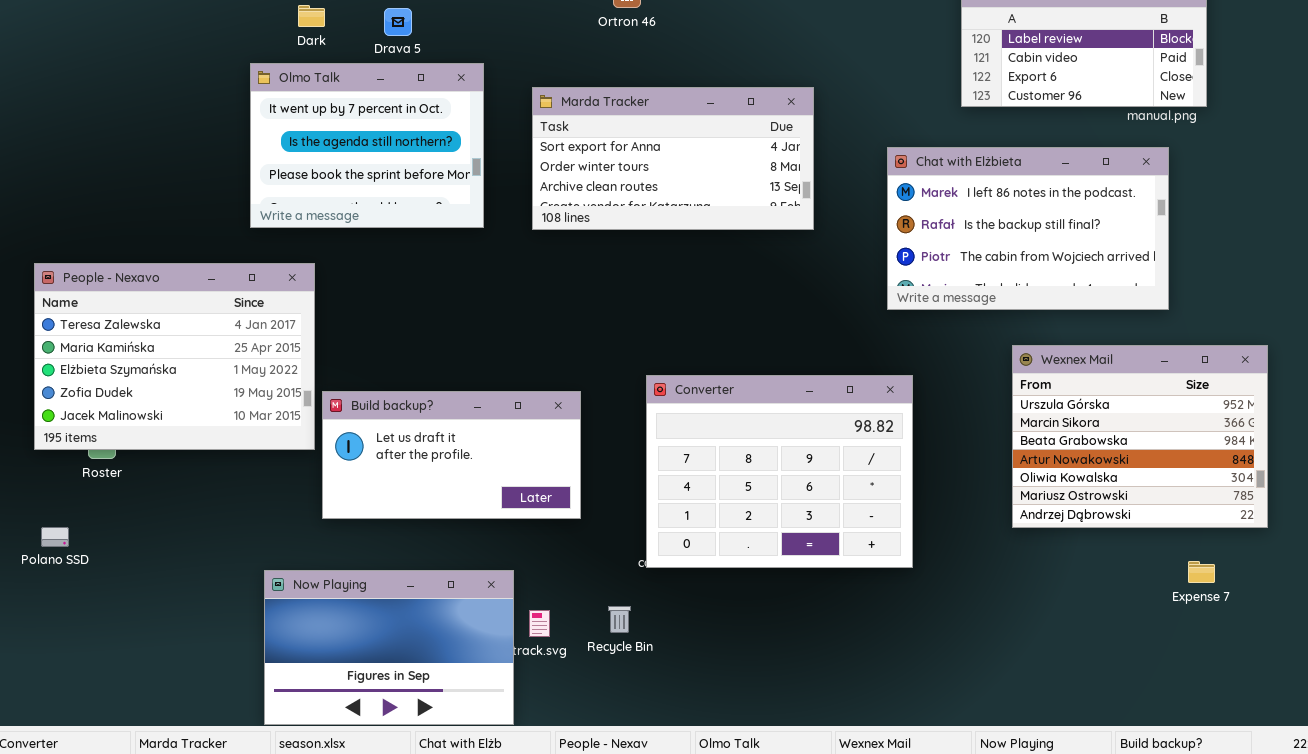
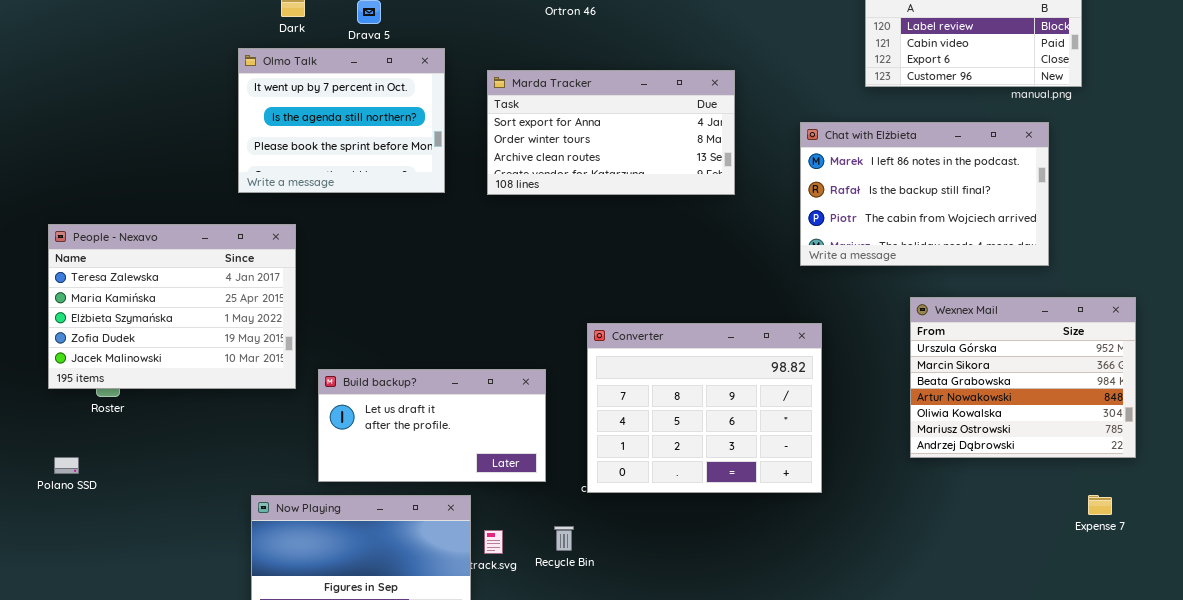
Build backup?: [322,391,581,519] -> [318,369,546,482], moved
Expense 7: [1188,561,1215,583] -> [1088,495,1112,515], moved

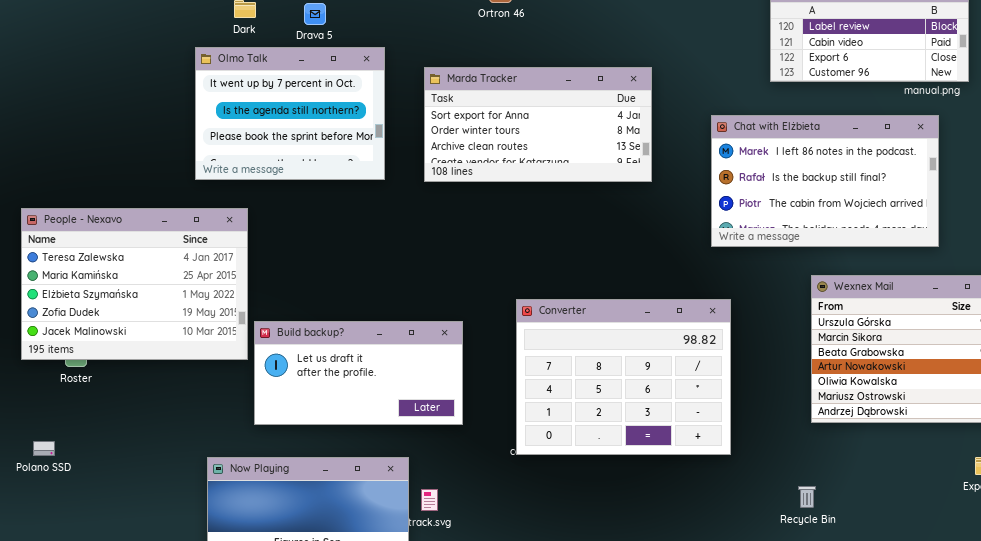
Build backup?: [318,369,546,482] -> [254,321,463,425], moved
Polano SSD: [54,457,79,474] -> [33,441,55,456], moved
Recycle Bin: [554,526,574,551] -> [798,486,816,508], moved

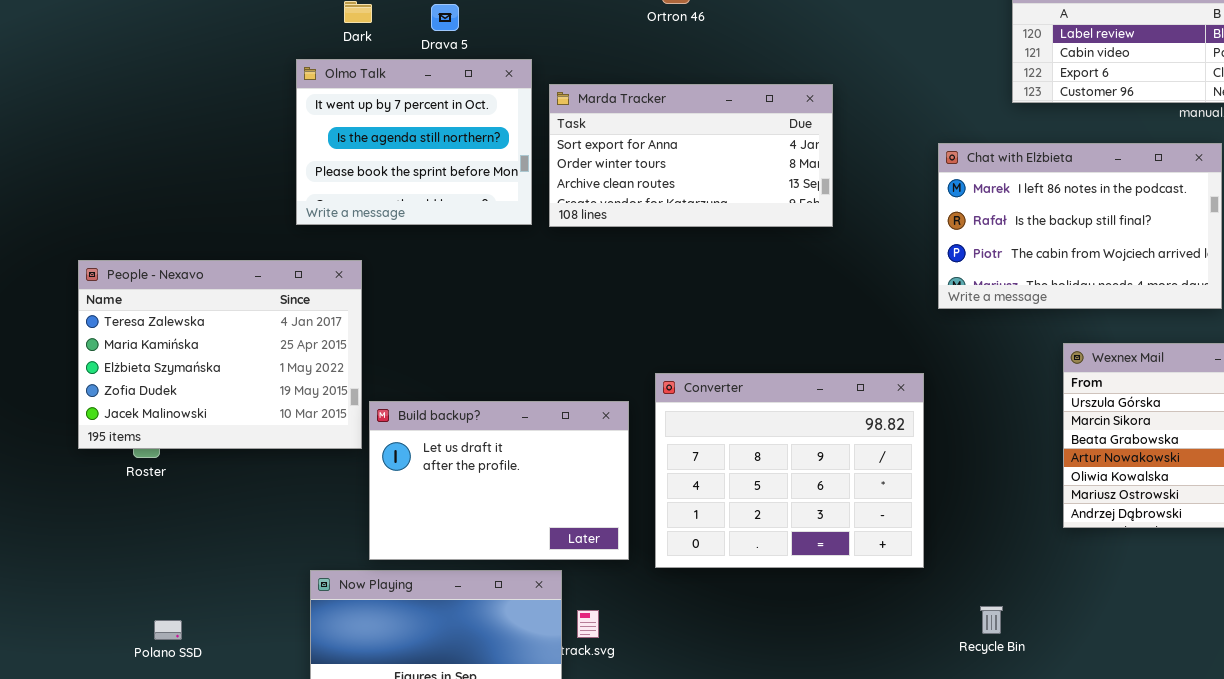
Marda Tracker: [424,67,652,182] -> [549,84,833,227], moved
Converter: [516,299,731,455] -> [655,373,924,568], moved
Build backup?: [254,321,463,425] -> [369,401,629,560], resized
Polano SSD: [33,441,55,456] -> [154,620,182,640], moved
Recycle Bin: [798,486,816,508] -> [980,606,1003,634], moved

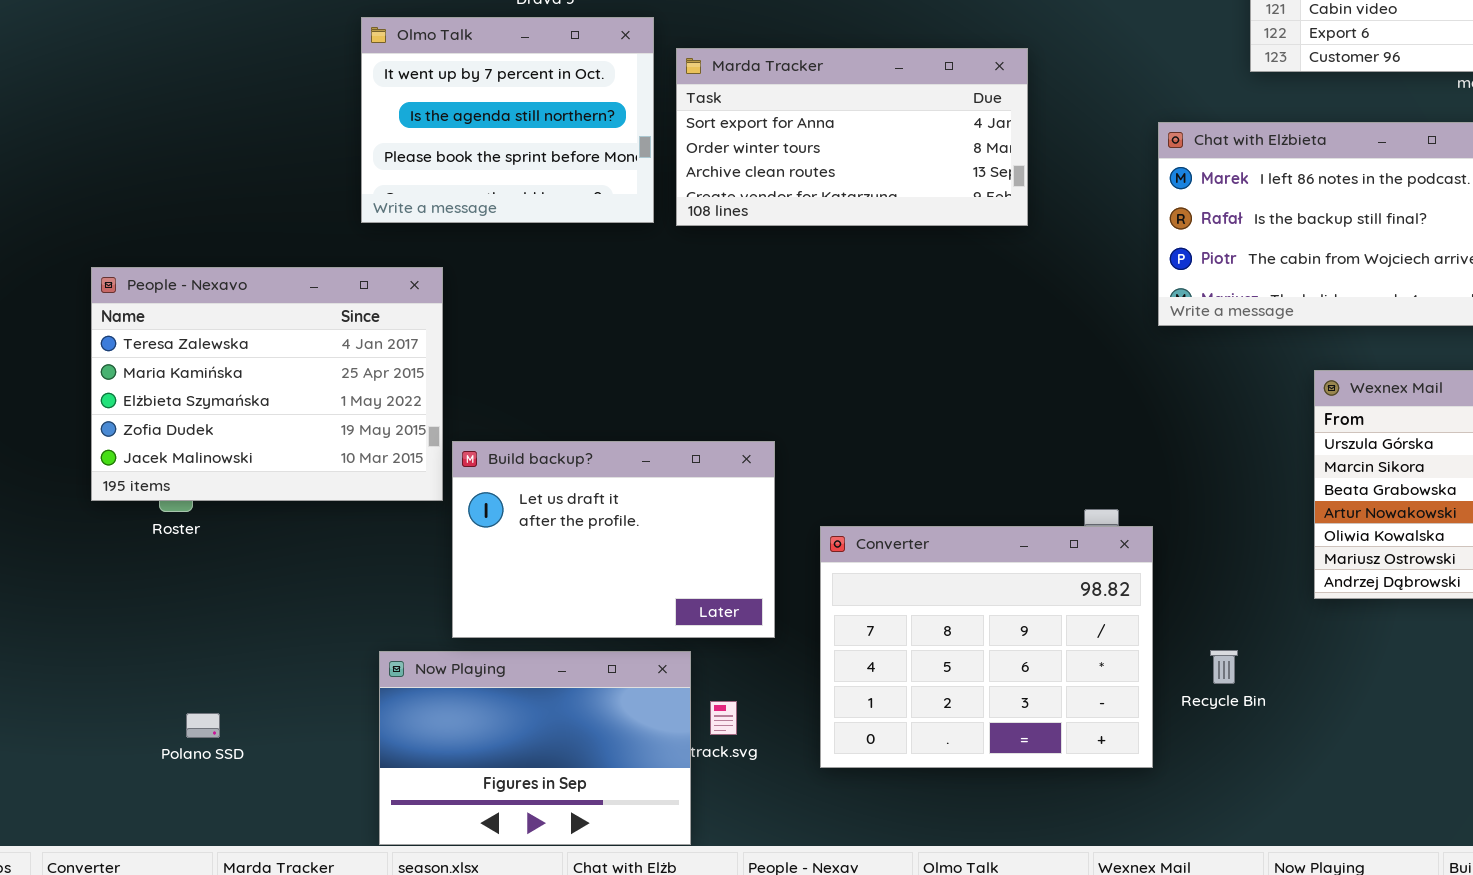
Converter: [655,373,924,568] -> [820,526,1153,768], moved
Recycle Bin: [980,606,1003,634] -> [1210,650,1238,684], moved

